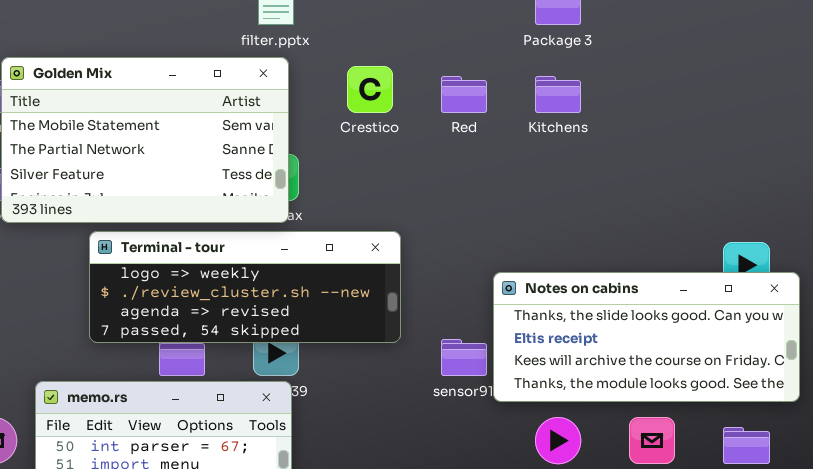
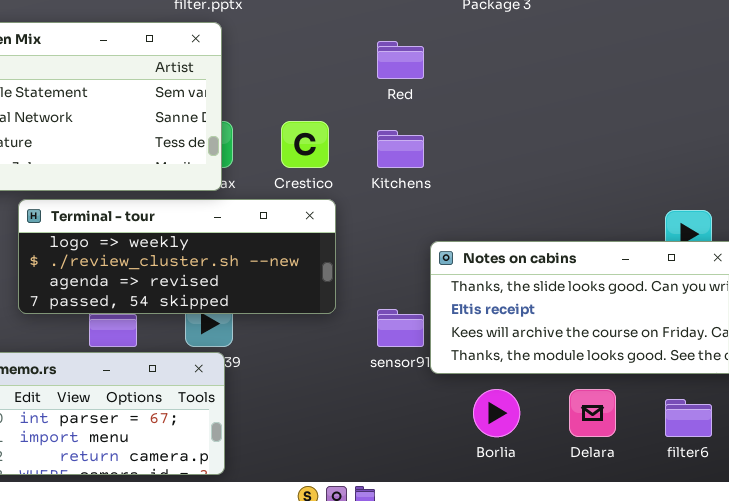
Crestico: [347,66,393,113] -> [281,121,329,168], moved
Kitchens: [535,76,581,113] -> [377,130,424,168], moved

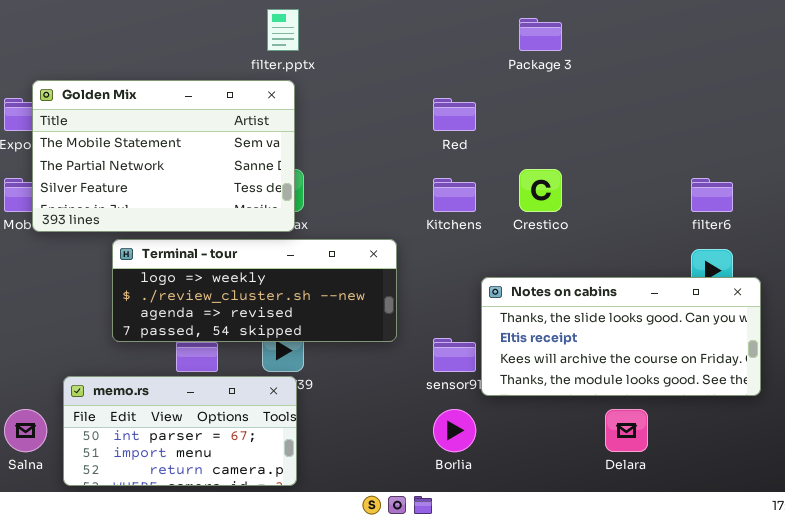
Crestico: [281,121,329,168] -> [519,169,562,212], moved
Borlia: [473,389,520,437] -> [433,409,476,452], moved
filter6: [665,399,712,437] -> [691,178,733,212], moved

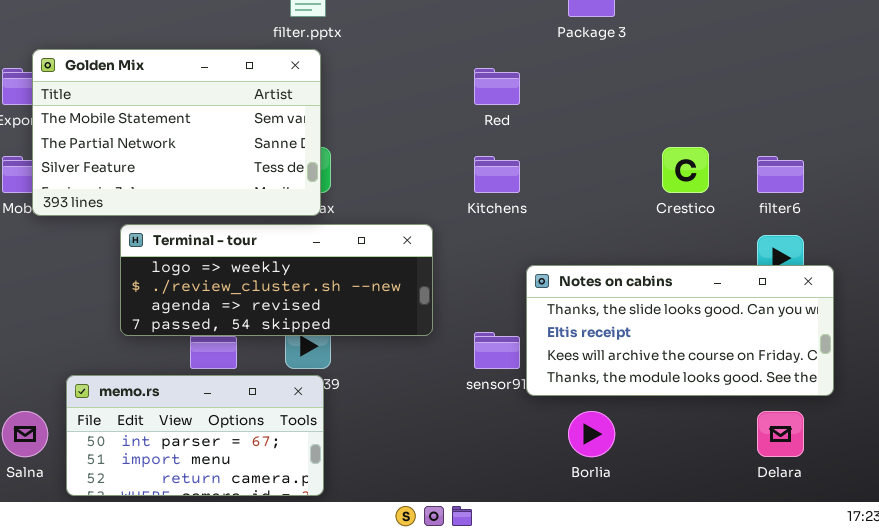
Crestico: [519,169,562,212] -> [662,147,709,193], moved
Borlia: [433,409,476,452] -> [568,411,615,457], moved
Delara: [605,409,648,452] -> [757,411,804,457], moved

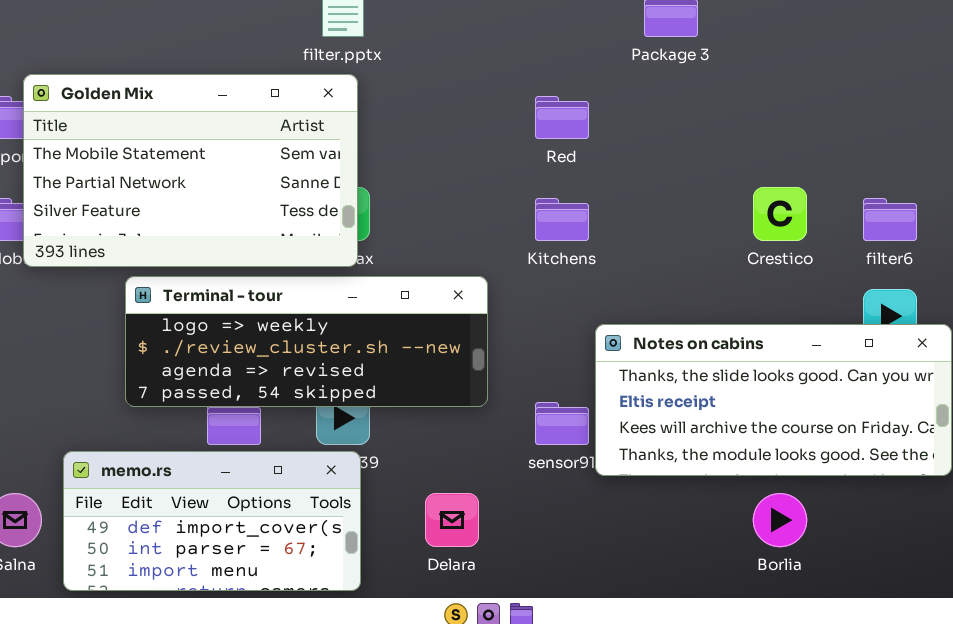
memo.rs: [66,375,324,496] -> [63,451,361,591], scrolled up 1 row
Borlia: [568,411,615,457] -> [753,493,807,547], moved
Delara: [757,411,804,457] -> [425,493,479,547], moved

